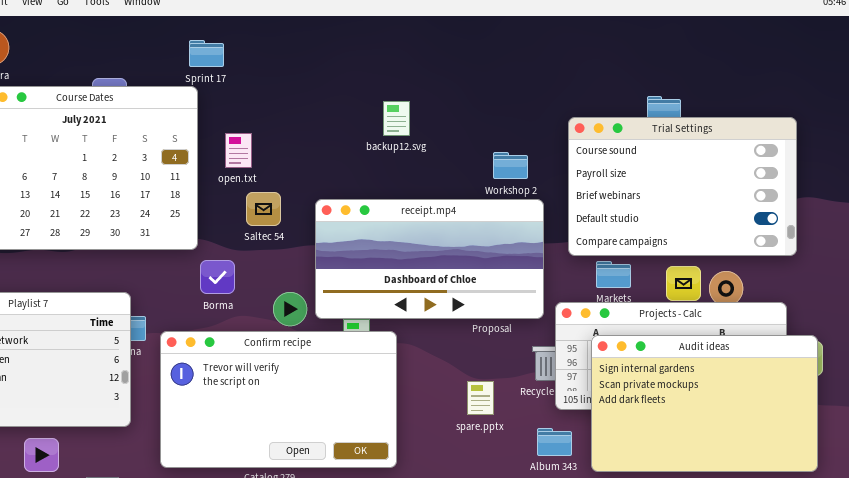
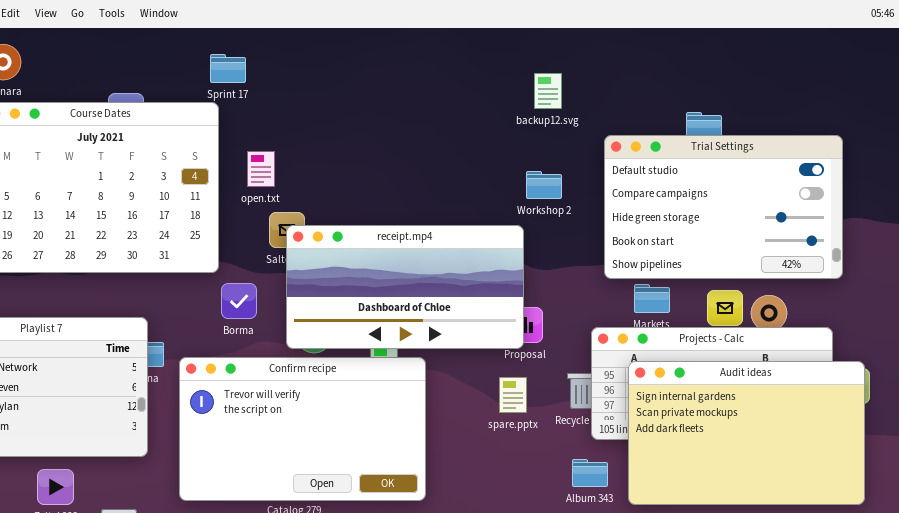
backup12.svg: [383,101,410,136] -> [534,73,562,109], moved
Trial Settings: [568,117,797,256] -> [604,135,843,279], scrolled down 3 rows
receipt.mp4: [315,199,544,319] -> [286,225,524,349], moved
spare.pptx: [467,381,494,415] -> [499,377,527,413], moved

